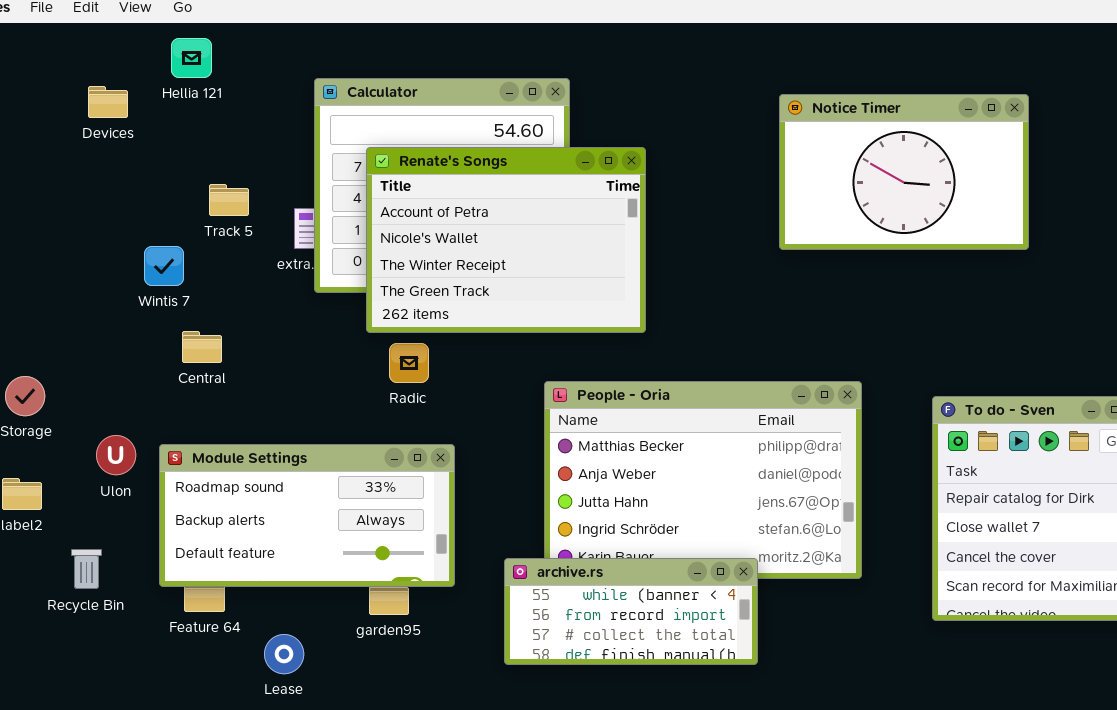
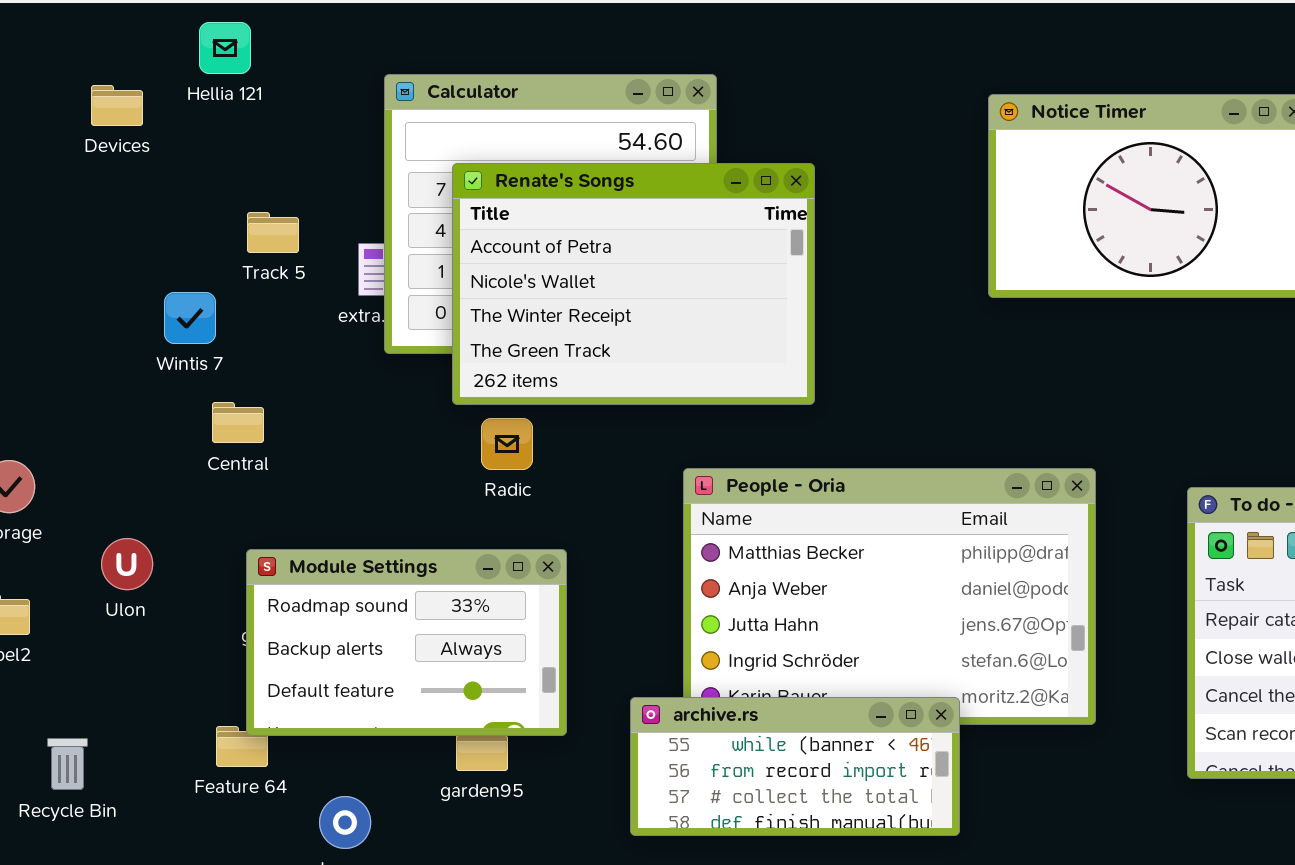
Module Settings: [159,444,455,587] -> [246,549,567,736], resized
Recycle Bin: [71,549,102,589] -> [47,738,88,790], moved

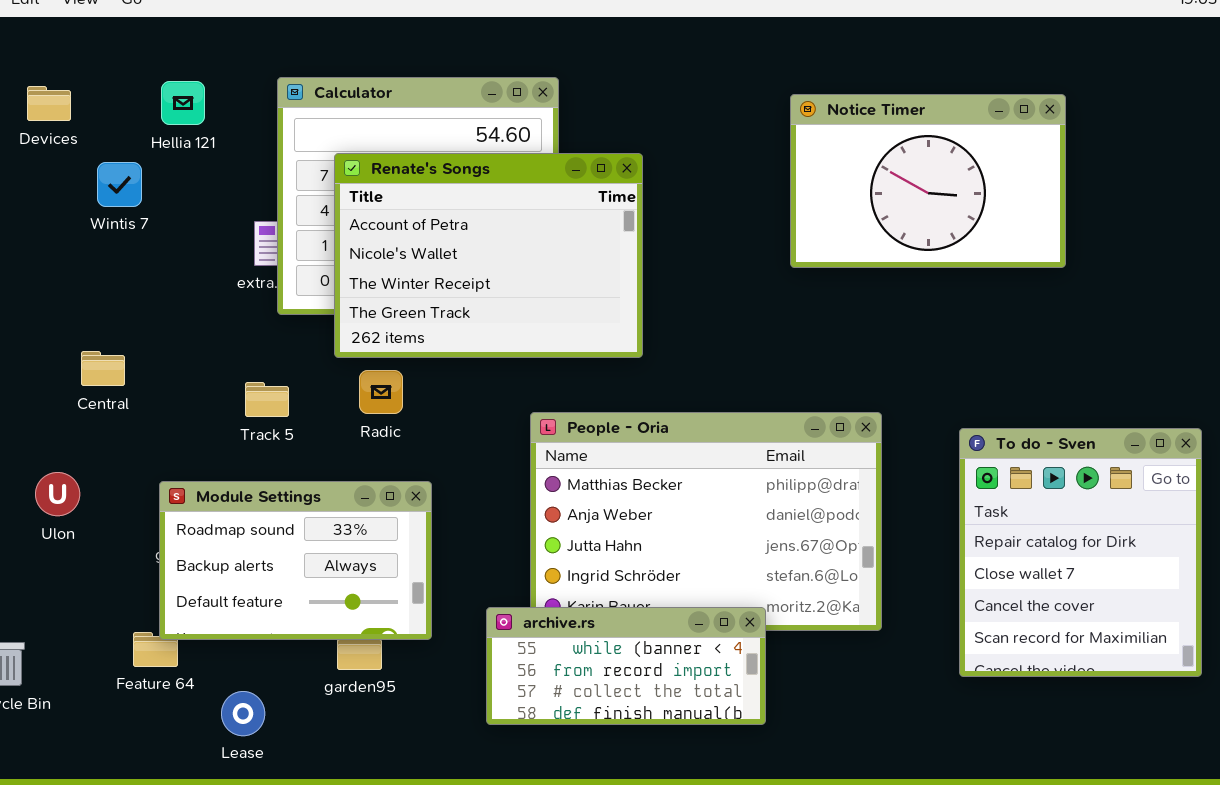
Hellia 121: [199,22,251,74] -> [161,81,205,125], moved
Track 5: [247,212,299,253] -> [245,382,289,417], moved
Wintis 7: [164,292,216,344] -> [97,162,142,207], moved
Central: [212,402,264,443] -> [81,351,125,386], moved

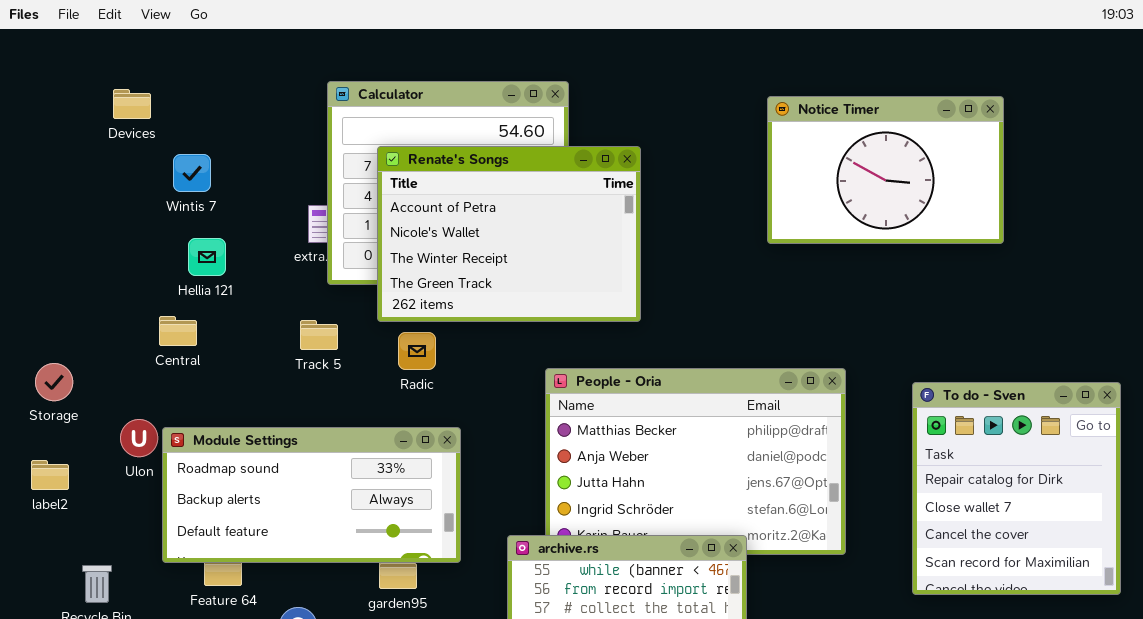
Hellia 121: [161,81,205,125] -> [188,238,226,276], moved
Track 5: [245,382,289,417] -> [300,320,338,350], moved
Module Settings: [159,481,432,640] -> [162,427,461,563], resized

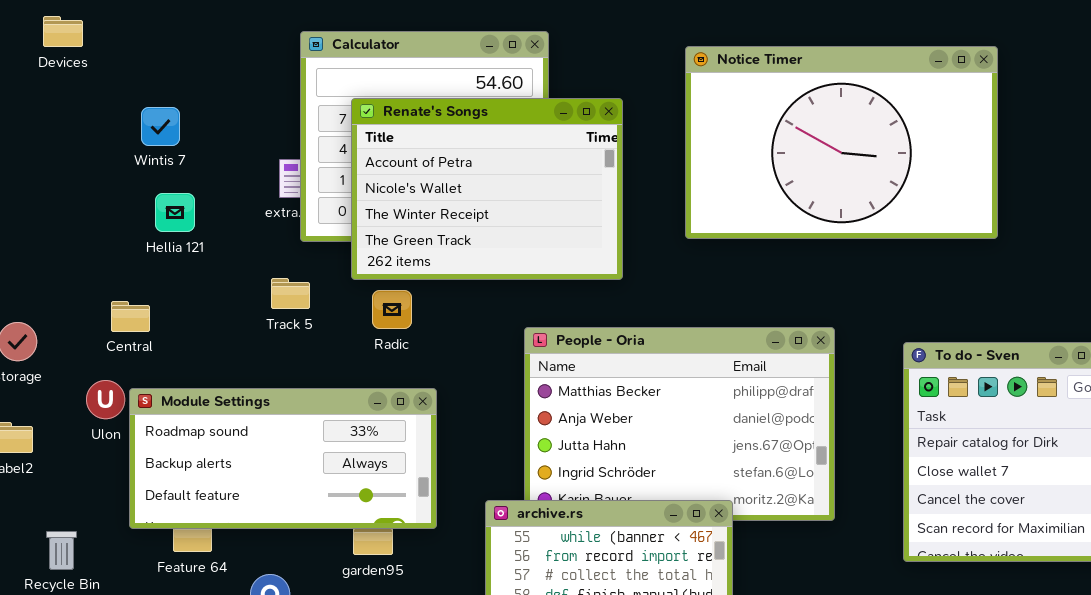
Devices: [113,89,151,119] -> [43,16,83,47], moved
Notice Timer: [767,96,1004,244] -> [685,46,998,239], resized
Central: [159,316,197,346] -> [111,301,150,332], moved

